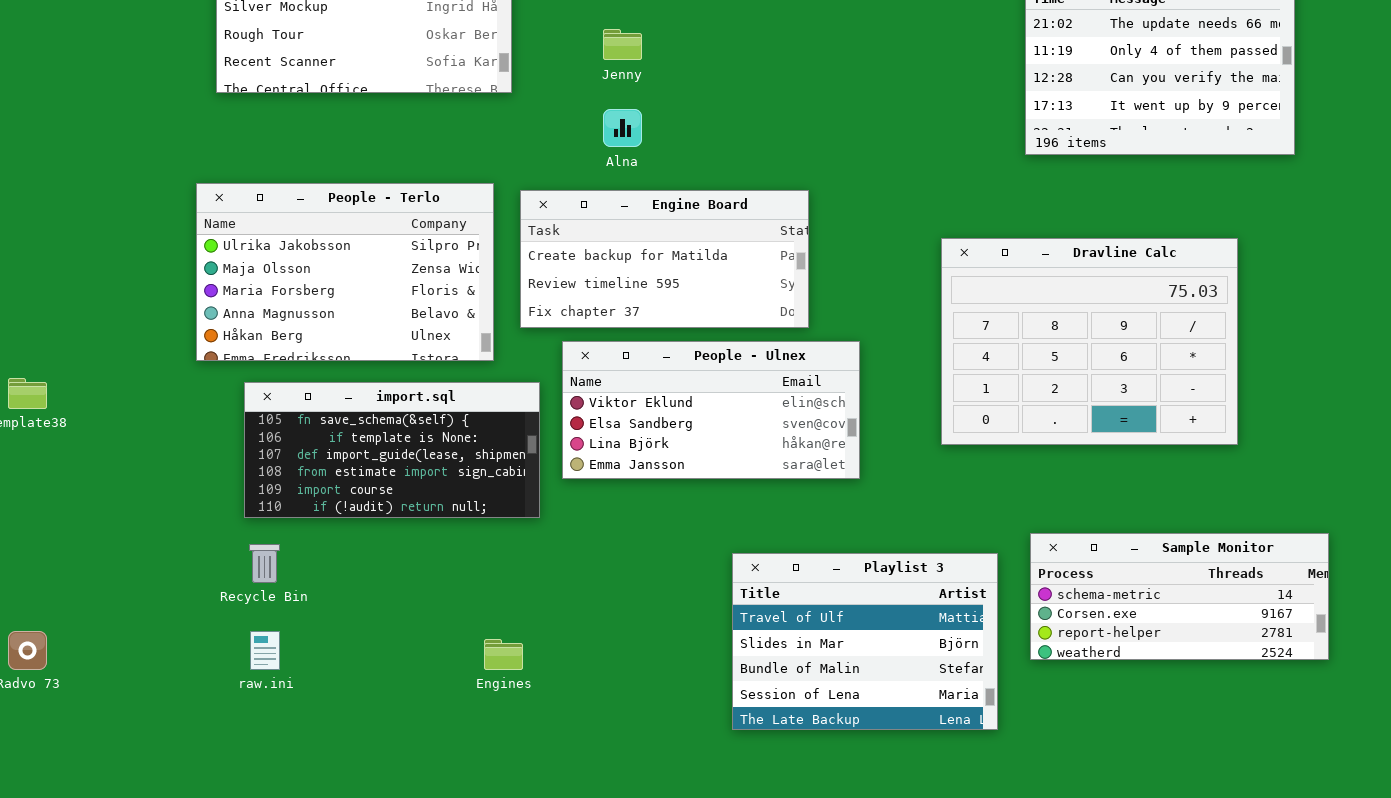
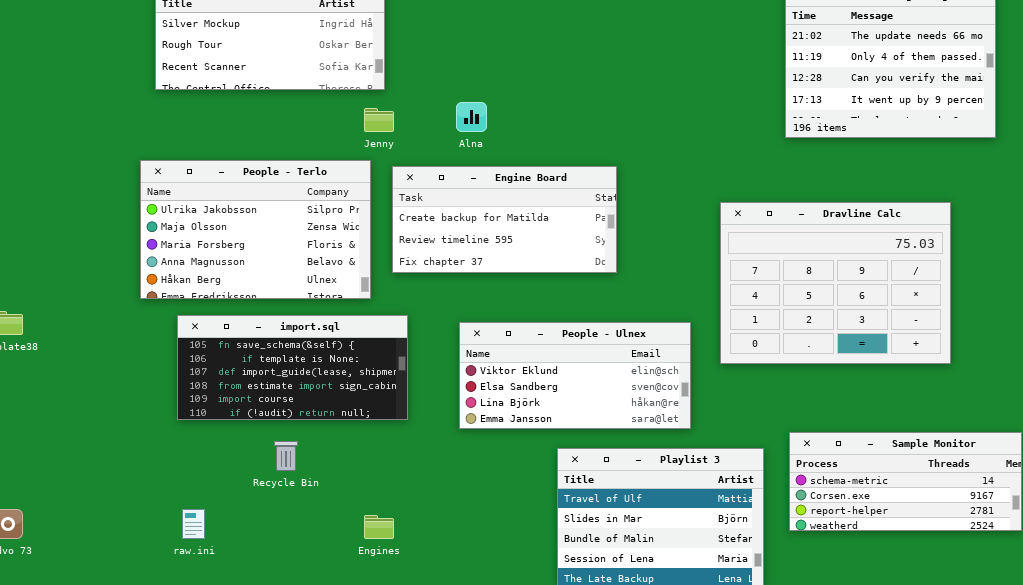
Jenny: [603,29,642,60] -> [364,108,394,132], moved
People - Ulnex: [562,341,860,479] -> [459,322,691,429], moved
Recycle Bin: [249,544,280,583] -> [274,441,298,471], moved

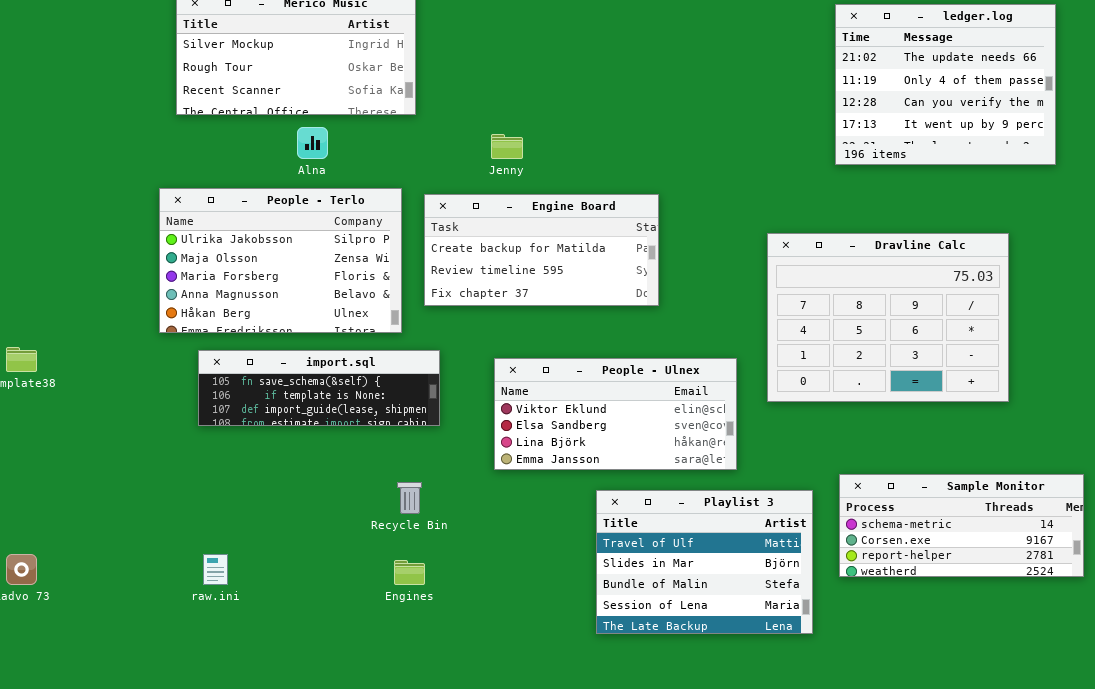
Alna: [456,102,487,132] -> [297,127,328,159], moved
Jenny: [364,108,394,132] -> [491,134,523,159], moved
import.sql: [177,315,408,420] -> [198,350,440,426], resized
Recycle Bin: [274,441,298,471] -> [397,482,422,514], moved

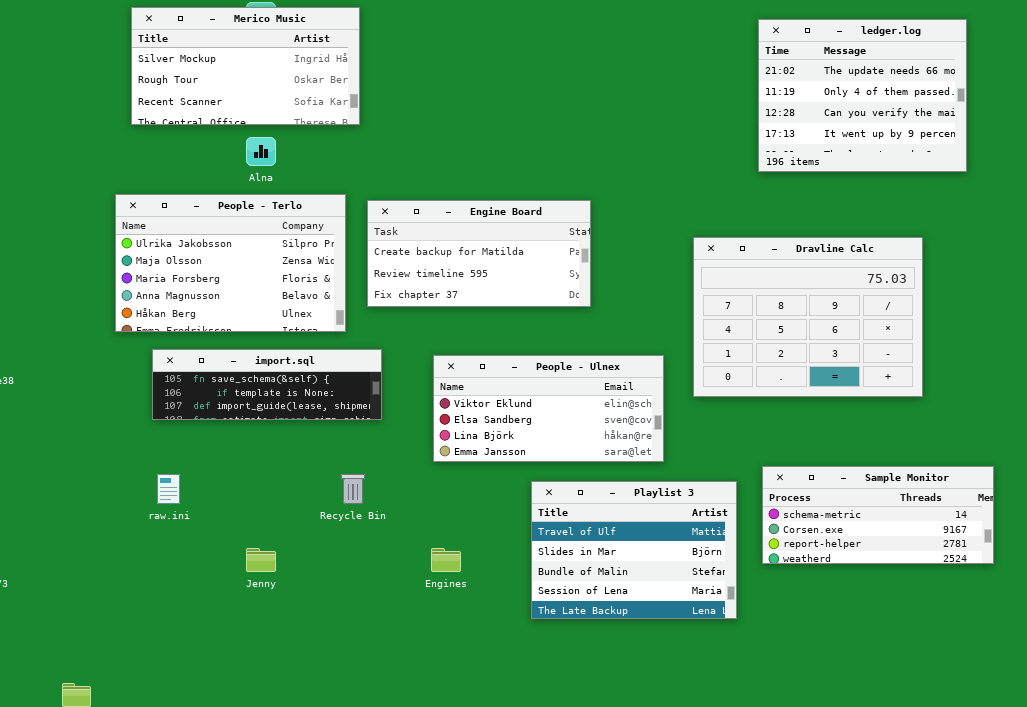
Jenny: [491,134,523,159] -> [246,548,276,572], moved
raw.ini: [203,554,228,585] -> [157,474,180,504], moved
Engines: [394,560,425,585] -> [431,548,461,572], moved

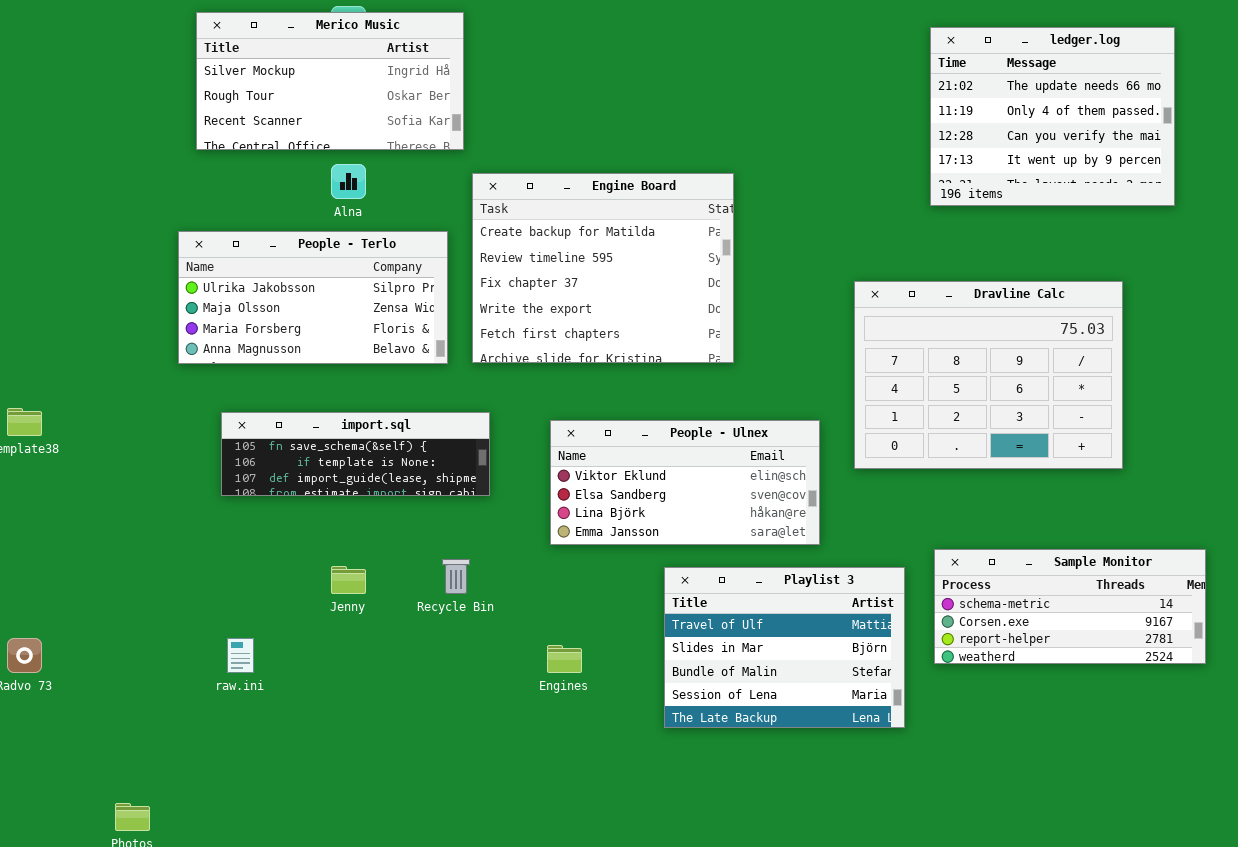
People - Terlo: [115,194,346,332] -> [178,231,448,364], resized
Engine Board: [367,200,591,307] -> [472,173,734,363], resized
raw.ini: [157,474,180,504] -> [227,638,254,673], moved
Jenny: [246,548,276,572] -> [331,566,366,594], moved

